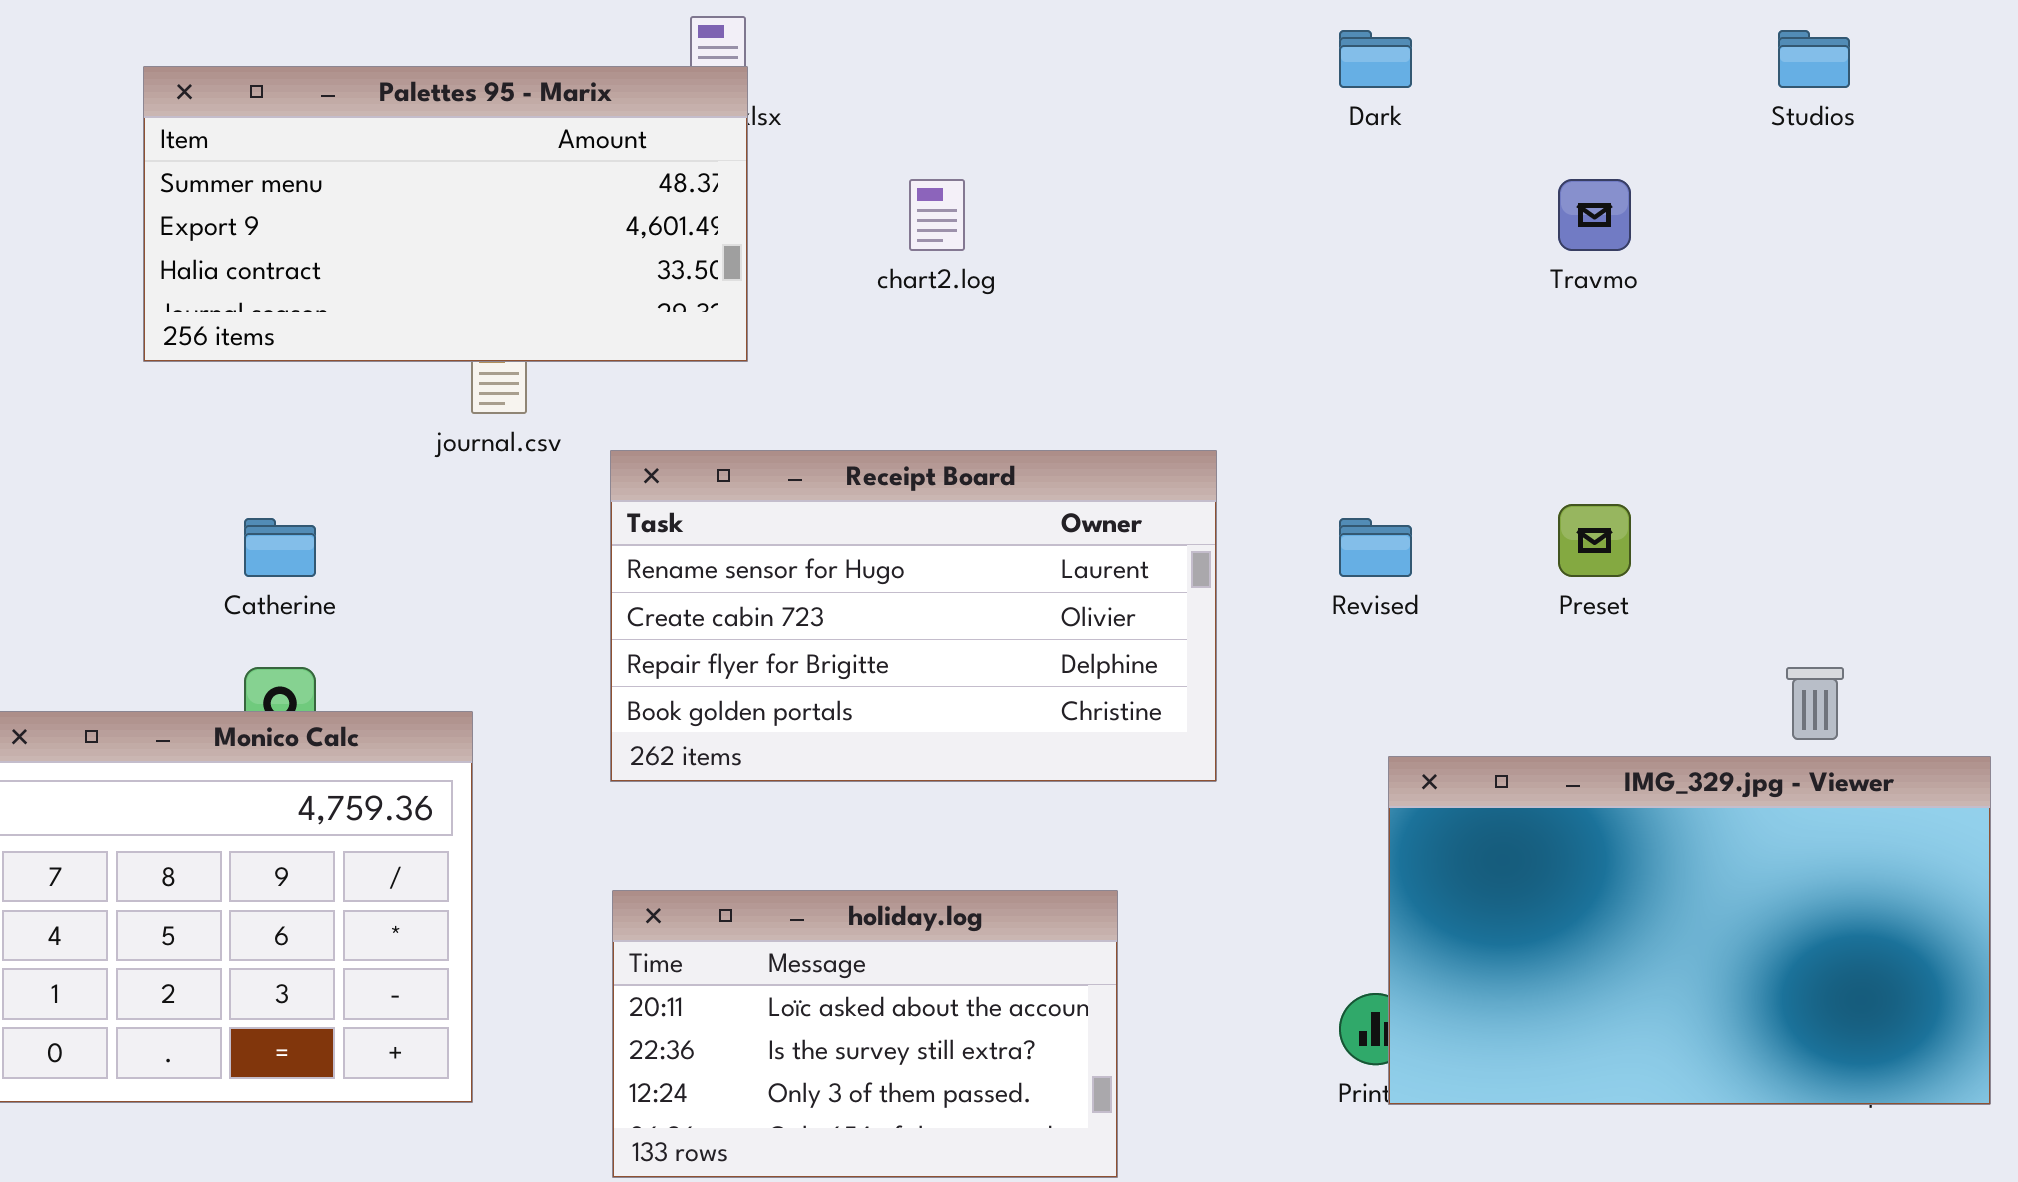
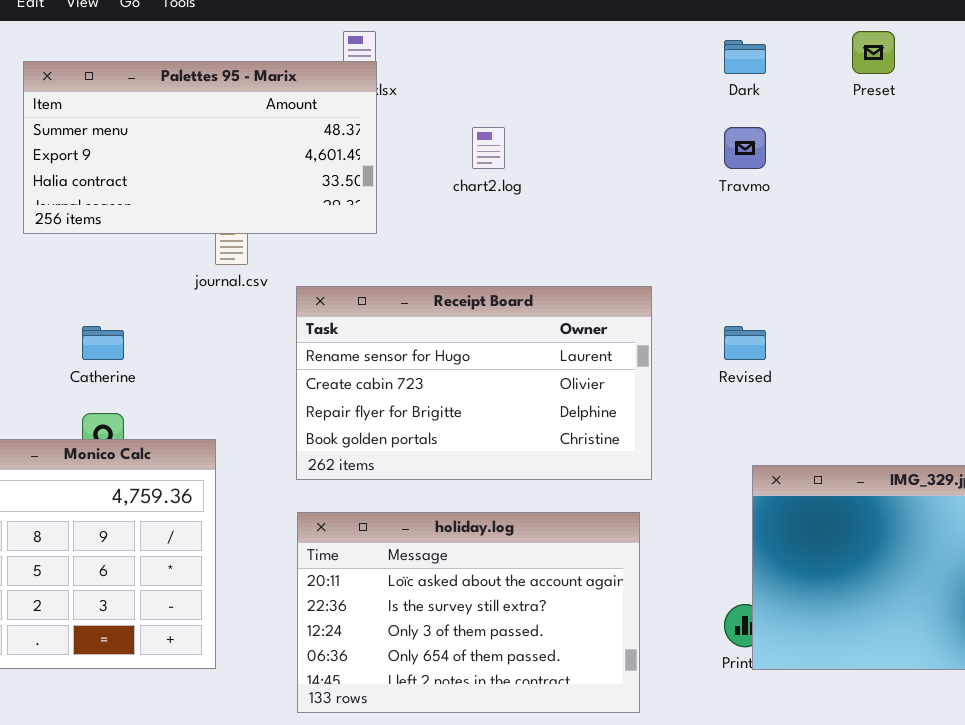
Travmo: [1558,179,1631,251] -> [724,127,766,169], moved
Preset: [1558,504,1631,577] -> [852,31,895,74], moved
holiday.log: [612,890,1118,1178] -> [297,512,640,713], resized

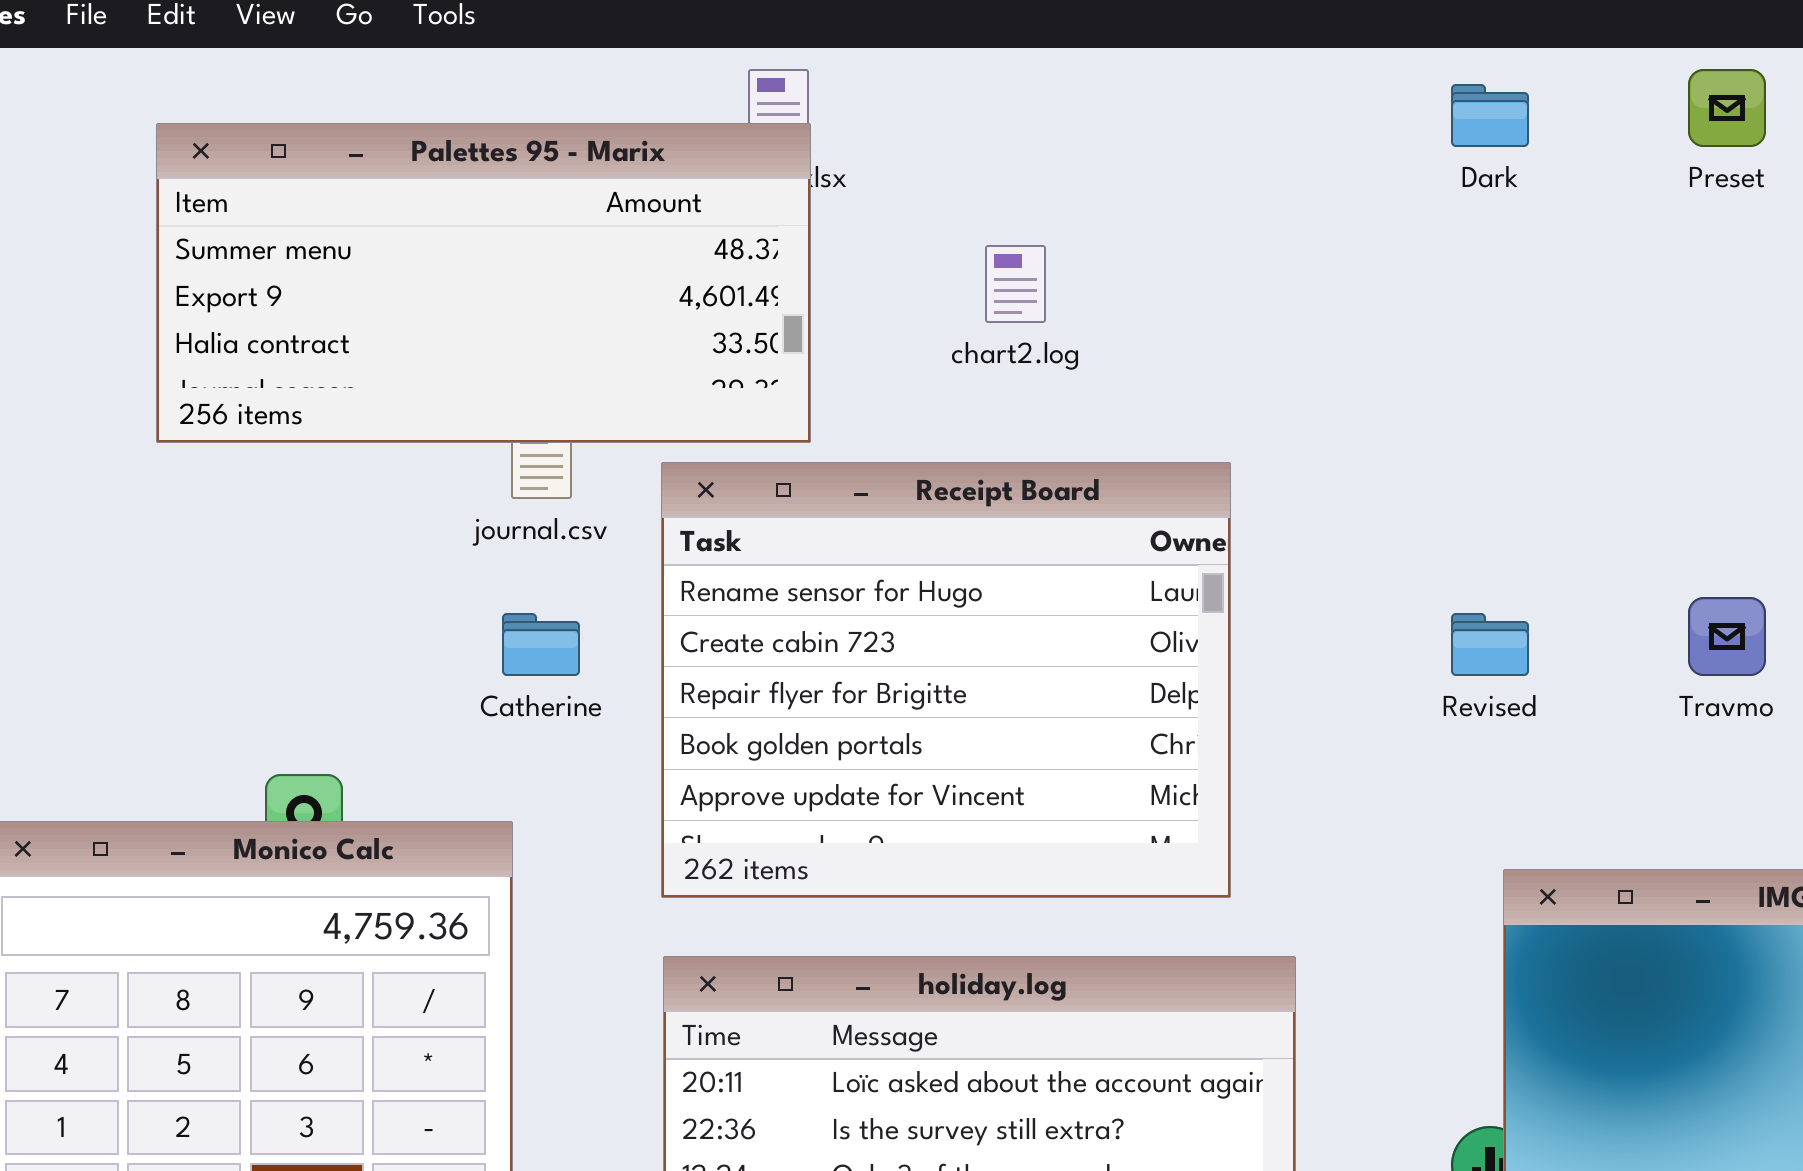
Travmo: [724,127,766,169] -> [1688,597,1766,676], moved
Receipt Board: [296,286,652,480] -> [661,462,1231,898], resized
Catherine: [82,326,124,360] -> [502,613,580,676], moved

